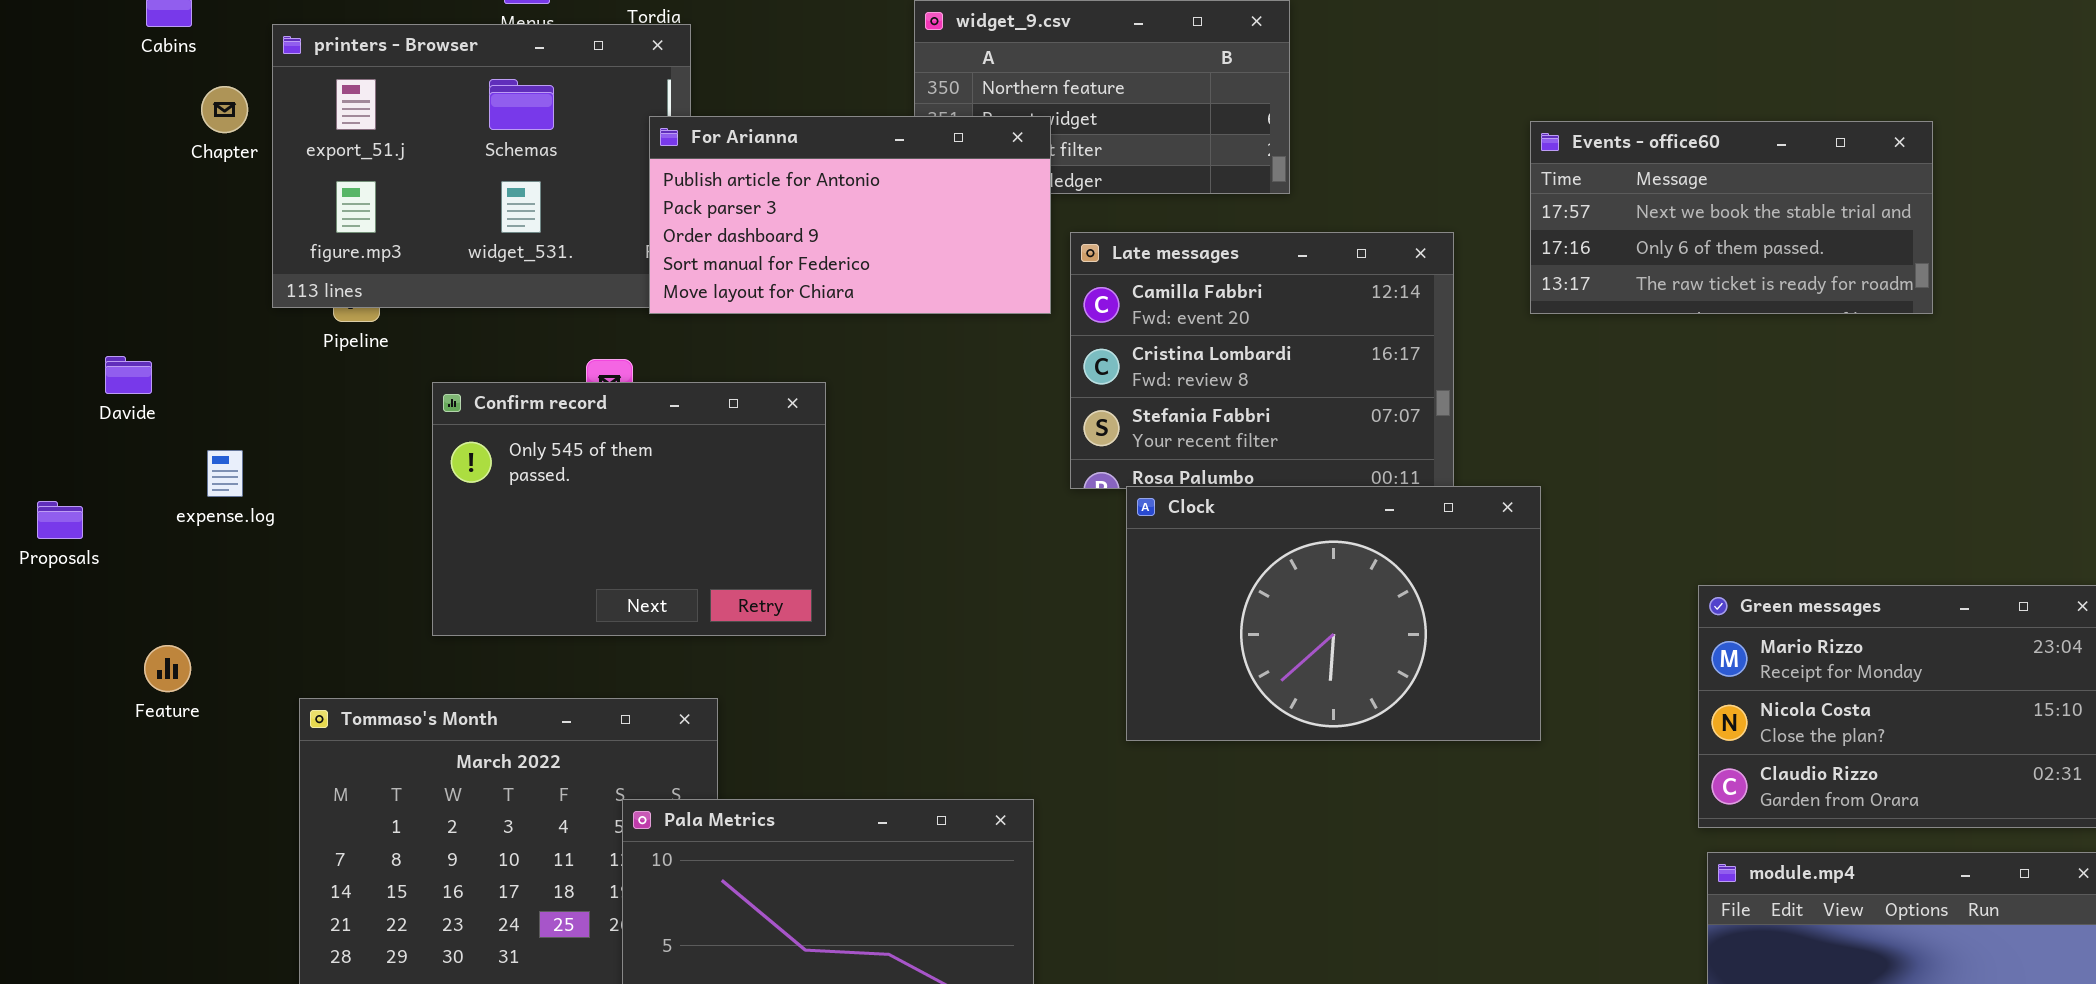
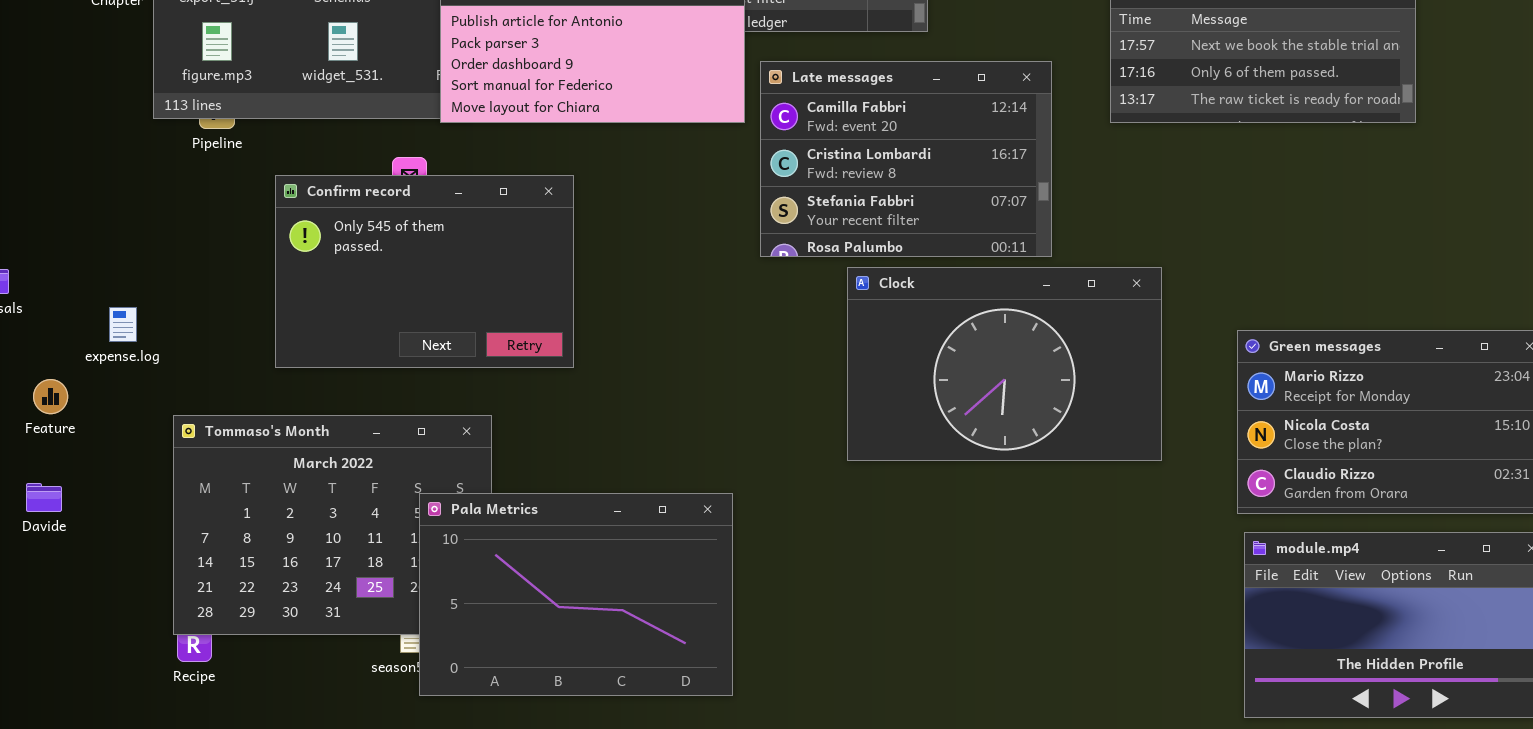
Davide: [105,356,152,394] -> [26,483,62,512], moved
expense.log: [207,450,243,497] -> [109,307,137,342], moved
Clock: [1126,486,1541,741] -> [847,267,1162,461], moved
Feature: [144,645,191,692] -> [33,379,68,414], moved

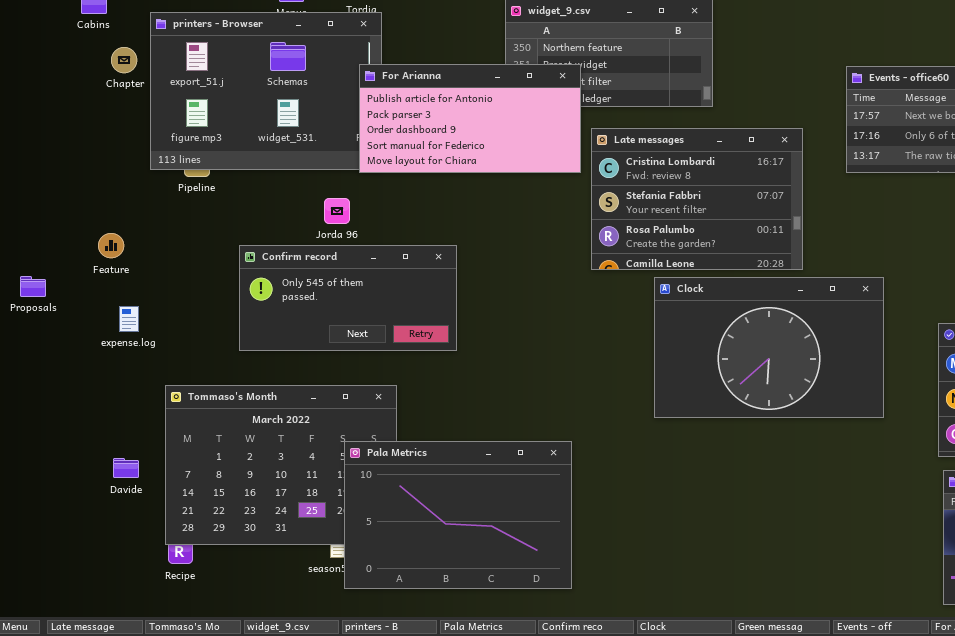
Late messages: [760,61,1052,257] -> [591,128,803,270], scrolled down 1 row
Confirm record: [275,175,574,368] -> [239,245,457,351], resized
Feature: [33,379,68,414] -> [98,233,124,258], moved
Davide: [26,483,62,512] -> [113,458,139,478], moved

